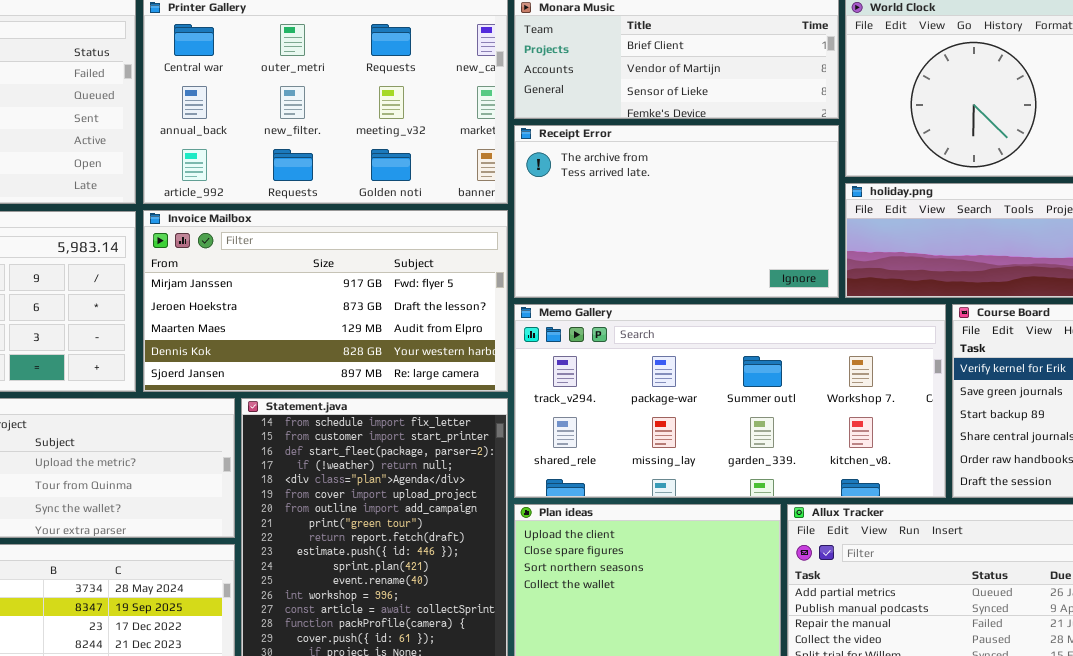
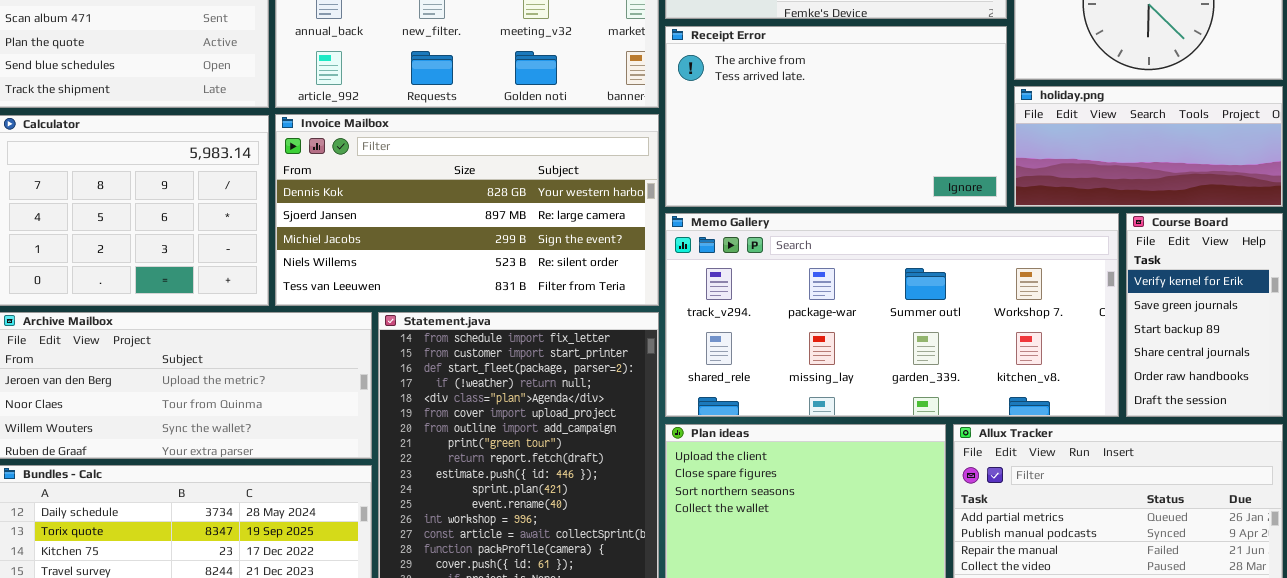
Invoice Mailbox: [143,210,508,392] -> [275,114,659,306], scrolled down 3 rows

